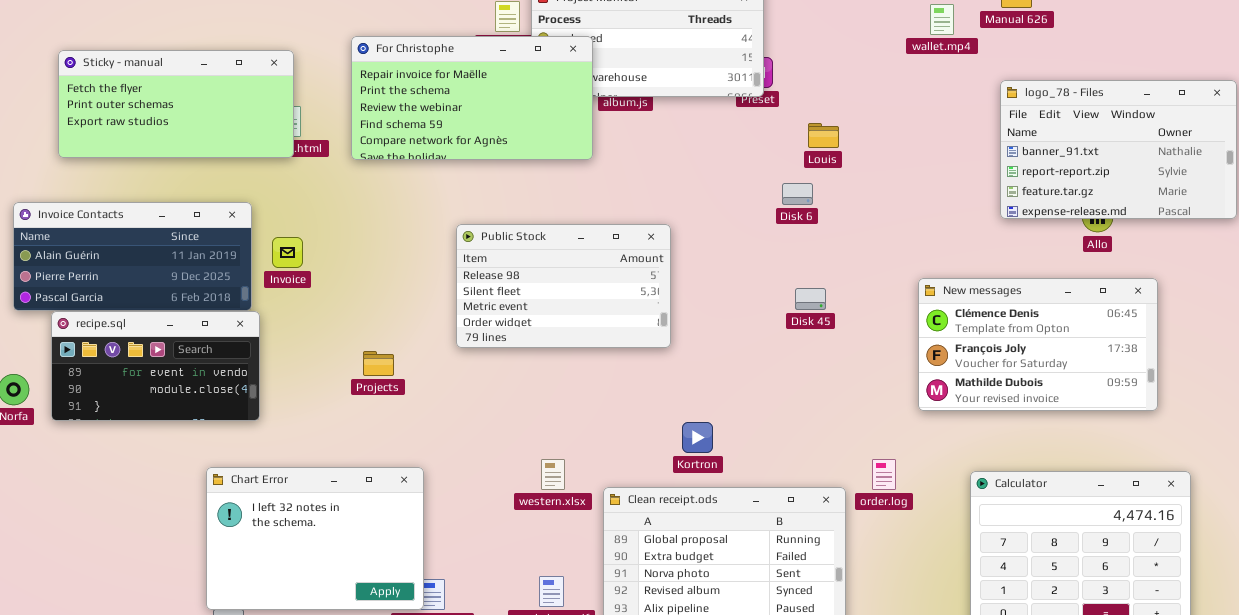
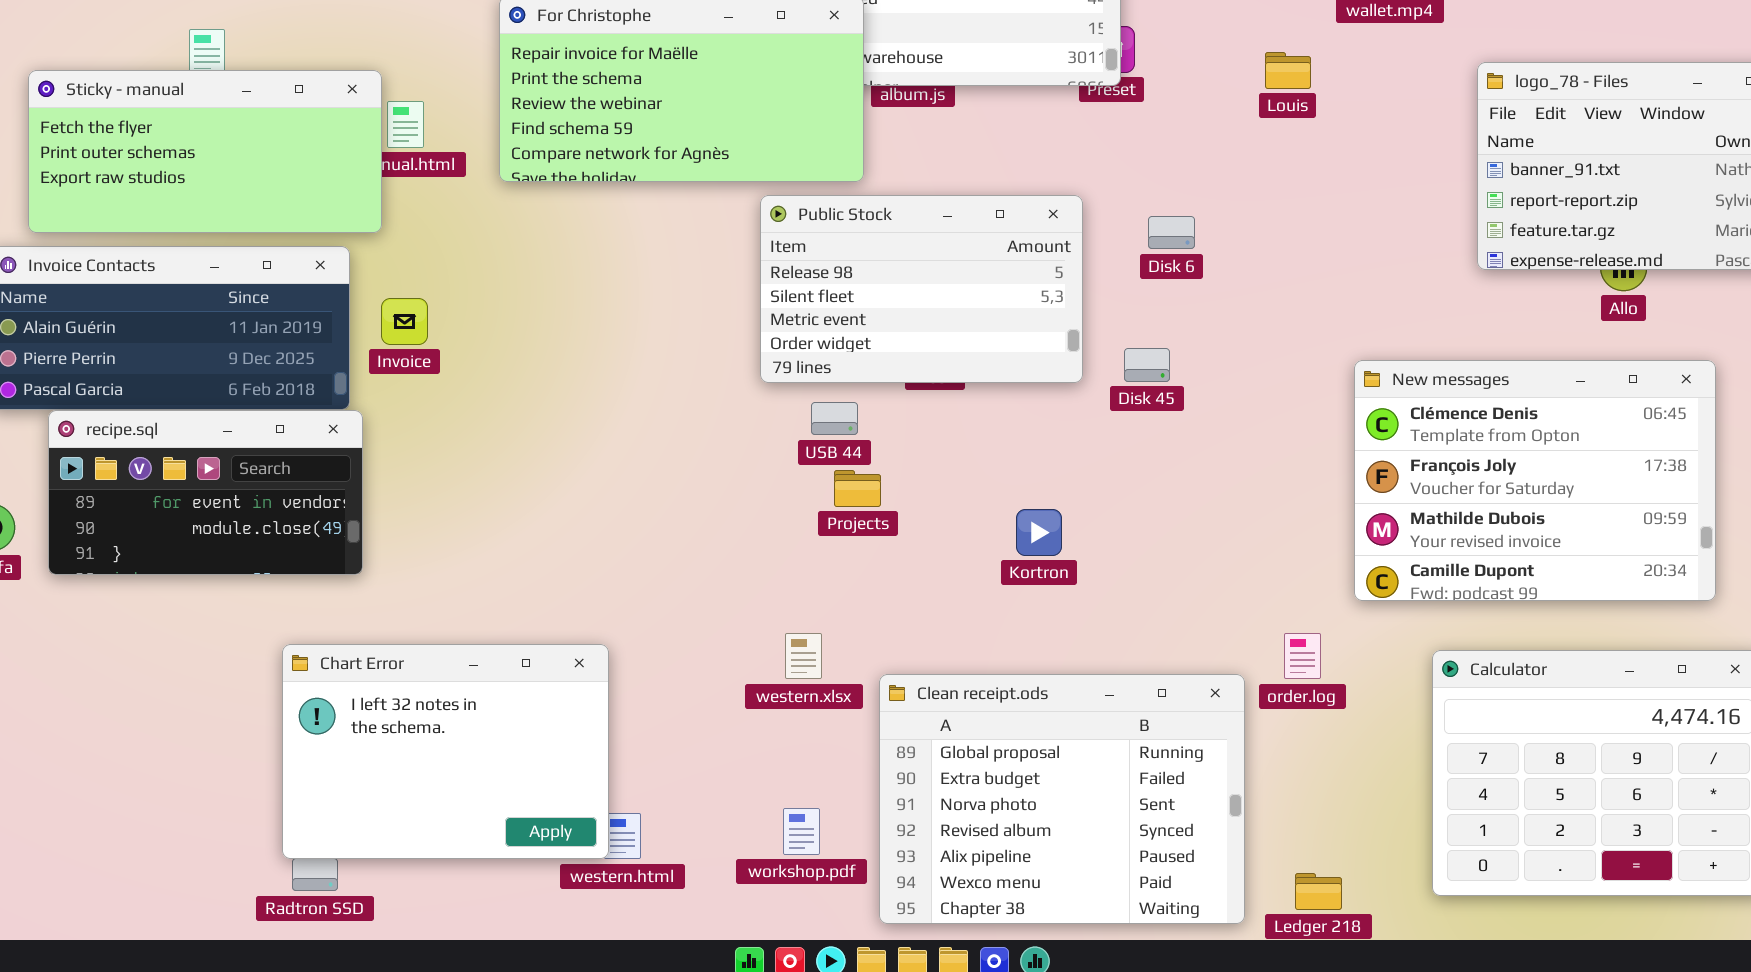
Sticky - manual: [58,50,294,158] -> [28,70,382,233], moved
Louis: [808,123,839,148] -> [1265,52,1311,89], moved
Public Stock: [456,224,671,348] -> [760,195,1083,383], moved
New messages: [918,278,1158,411] -> [1354,360,1716,601], resized
Disk 45: [795,288,826,310] -> [1124,348,1170,382], moved
Projects: [363,351,394,376] -> [834,470,881,507], moved
Kortron: [682,422,713,453] -> [1016,509,1062,556], moved

